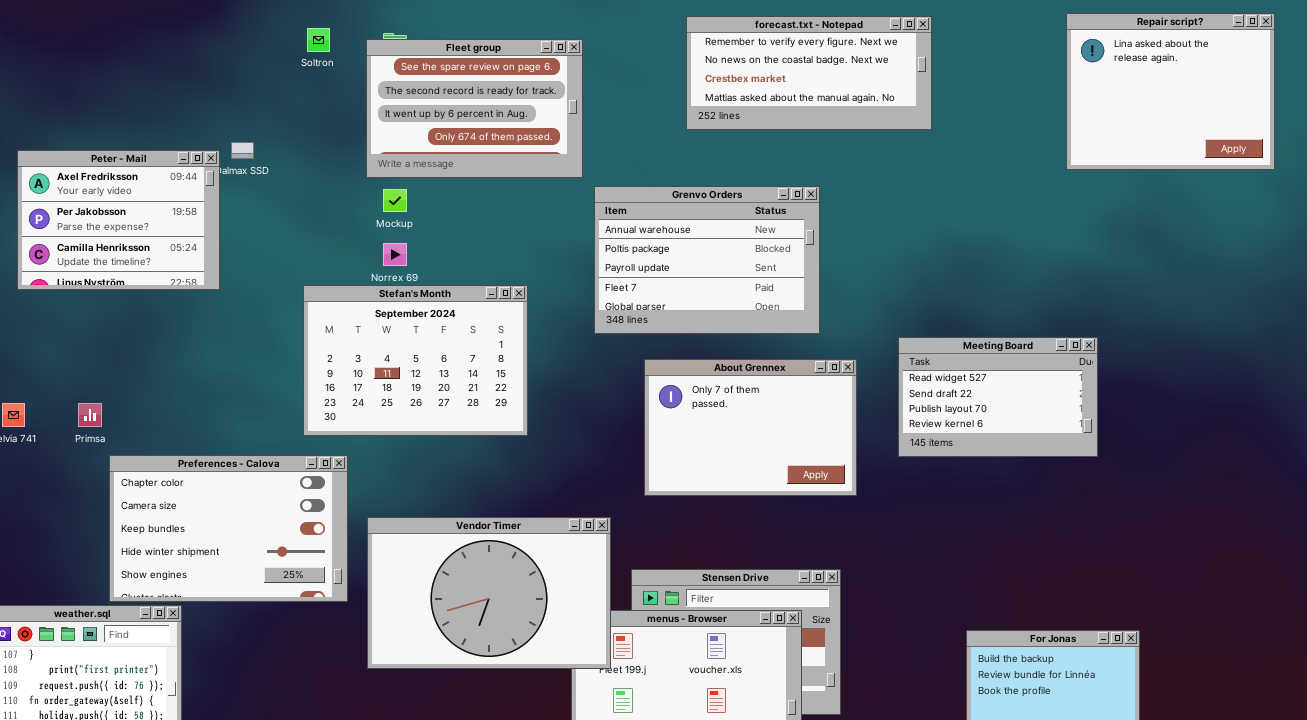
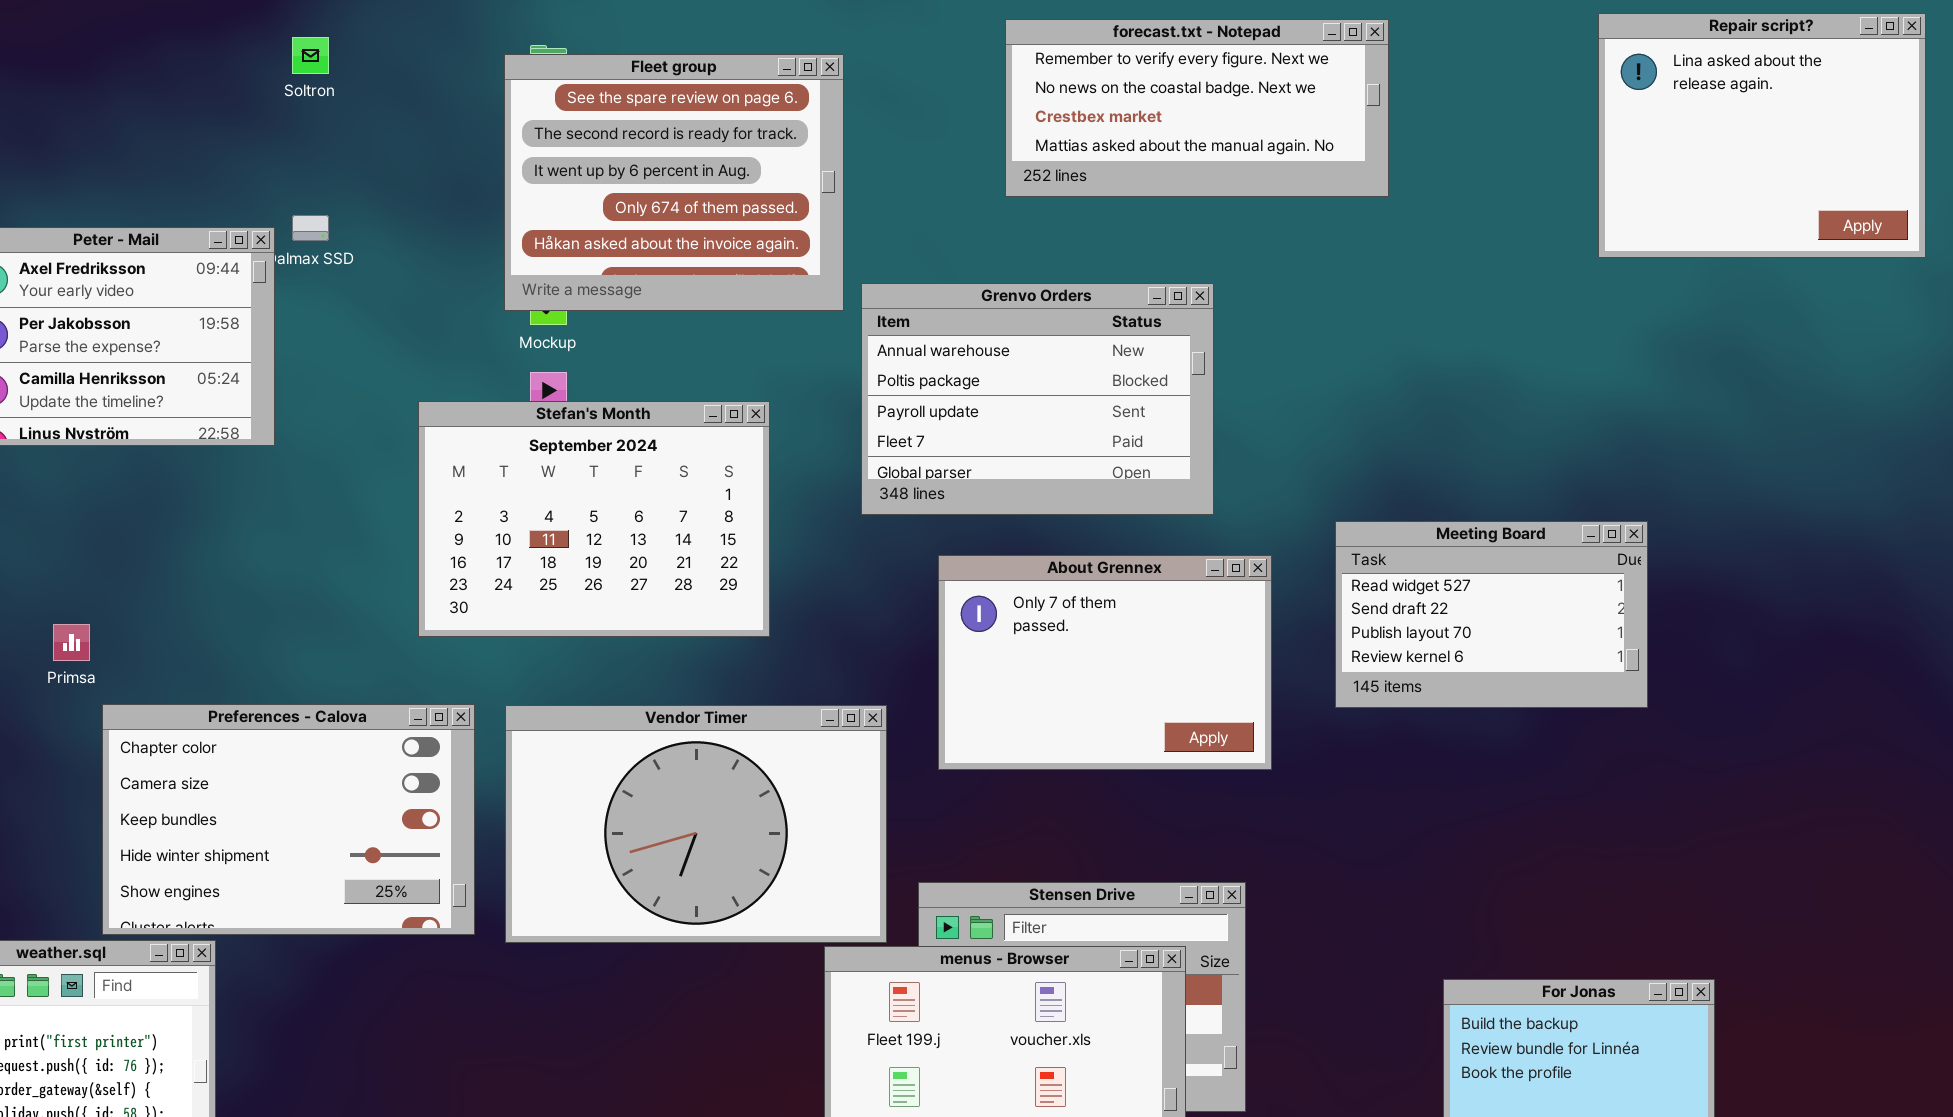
Soltron: [307,28,330,52] -> [292,37,329,74], moved
Fleet group: [366,39,583,178] -> [504,54,844,311], resized
Stefan's Month: [303,285,528,436] -> [418,401,770,637], moved
Vendor Timer: [367,517,611,669] -> [505,705,887,943], moved

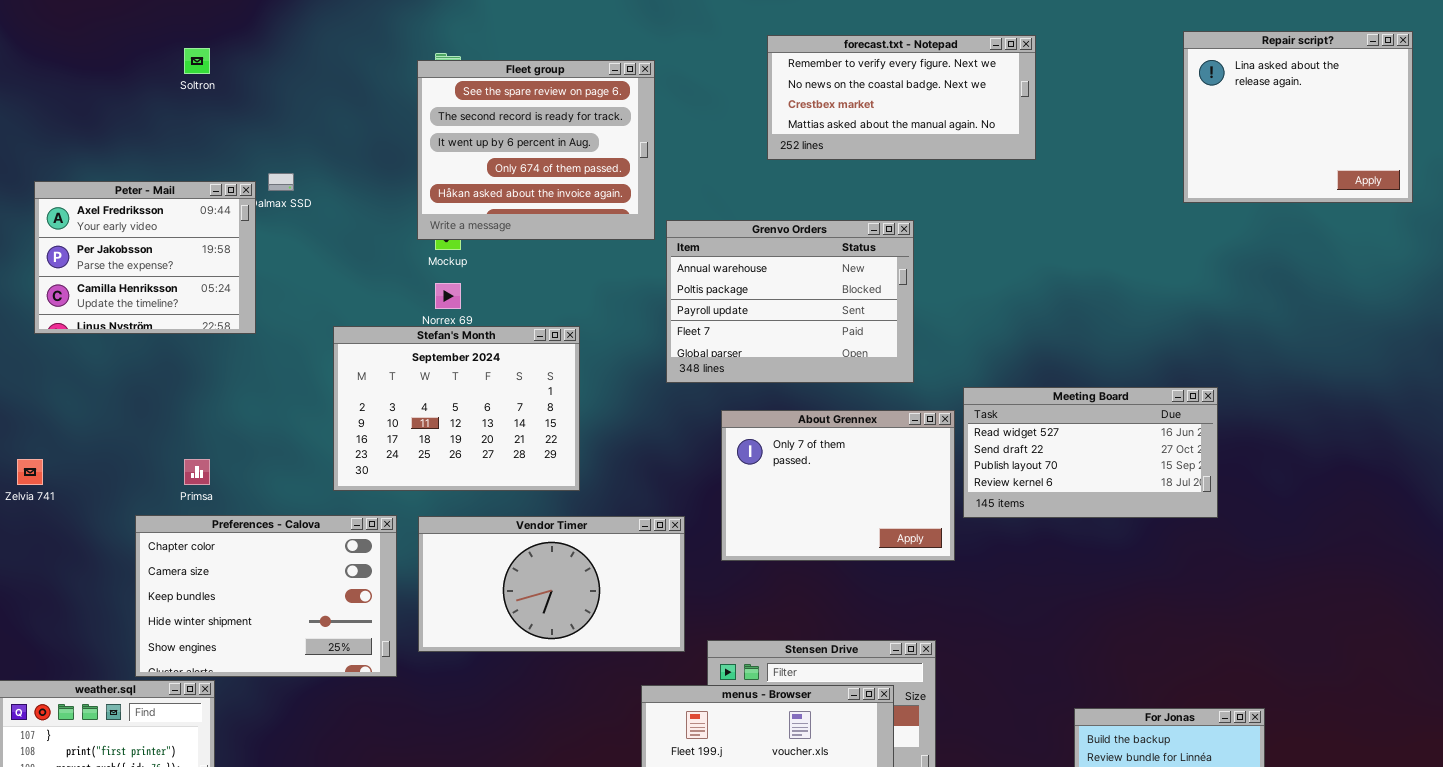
Soltron: [292,37,329,74] -> [184,48,210,74], moved
Stefan's Month: [418,401,770,637] -> [333,326,580,491], moved
Meeting Board: [1335,521,1648,708] -> [963,387,1218,518], resized
Primsa: [53,624,90,661] -> [184,459,210,485], moved
Vendor Timer: [505,705,887,943] -> [418,516,685,652], resized

